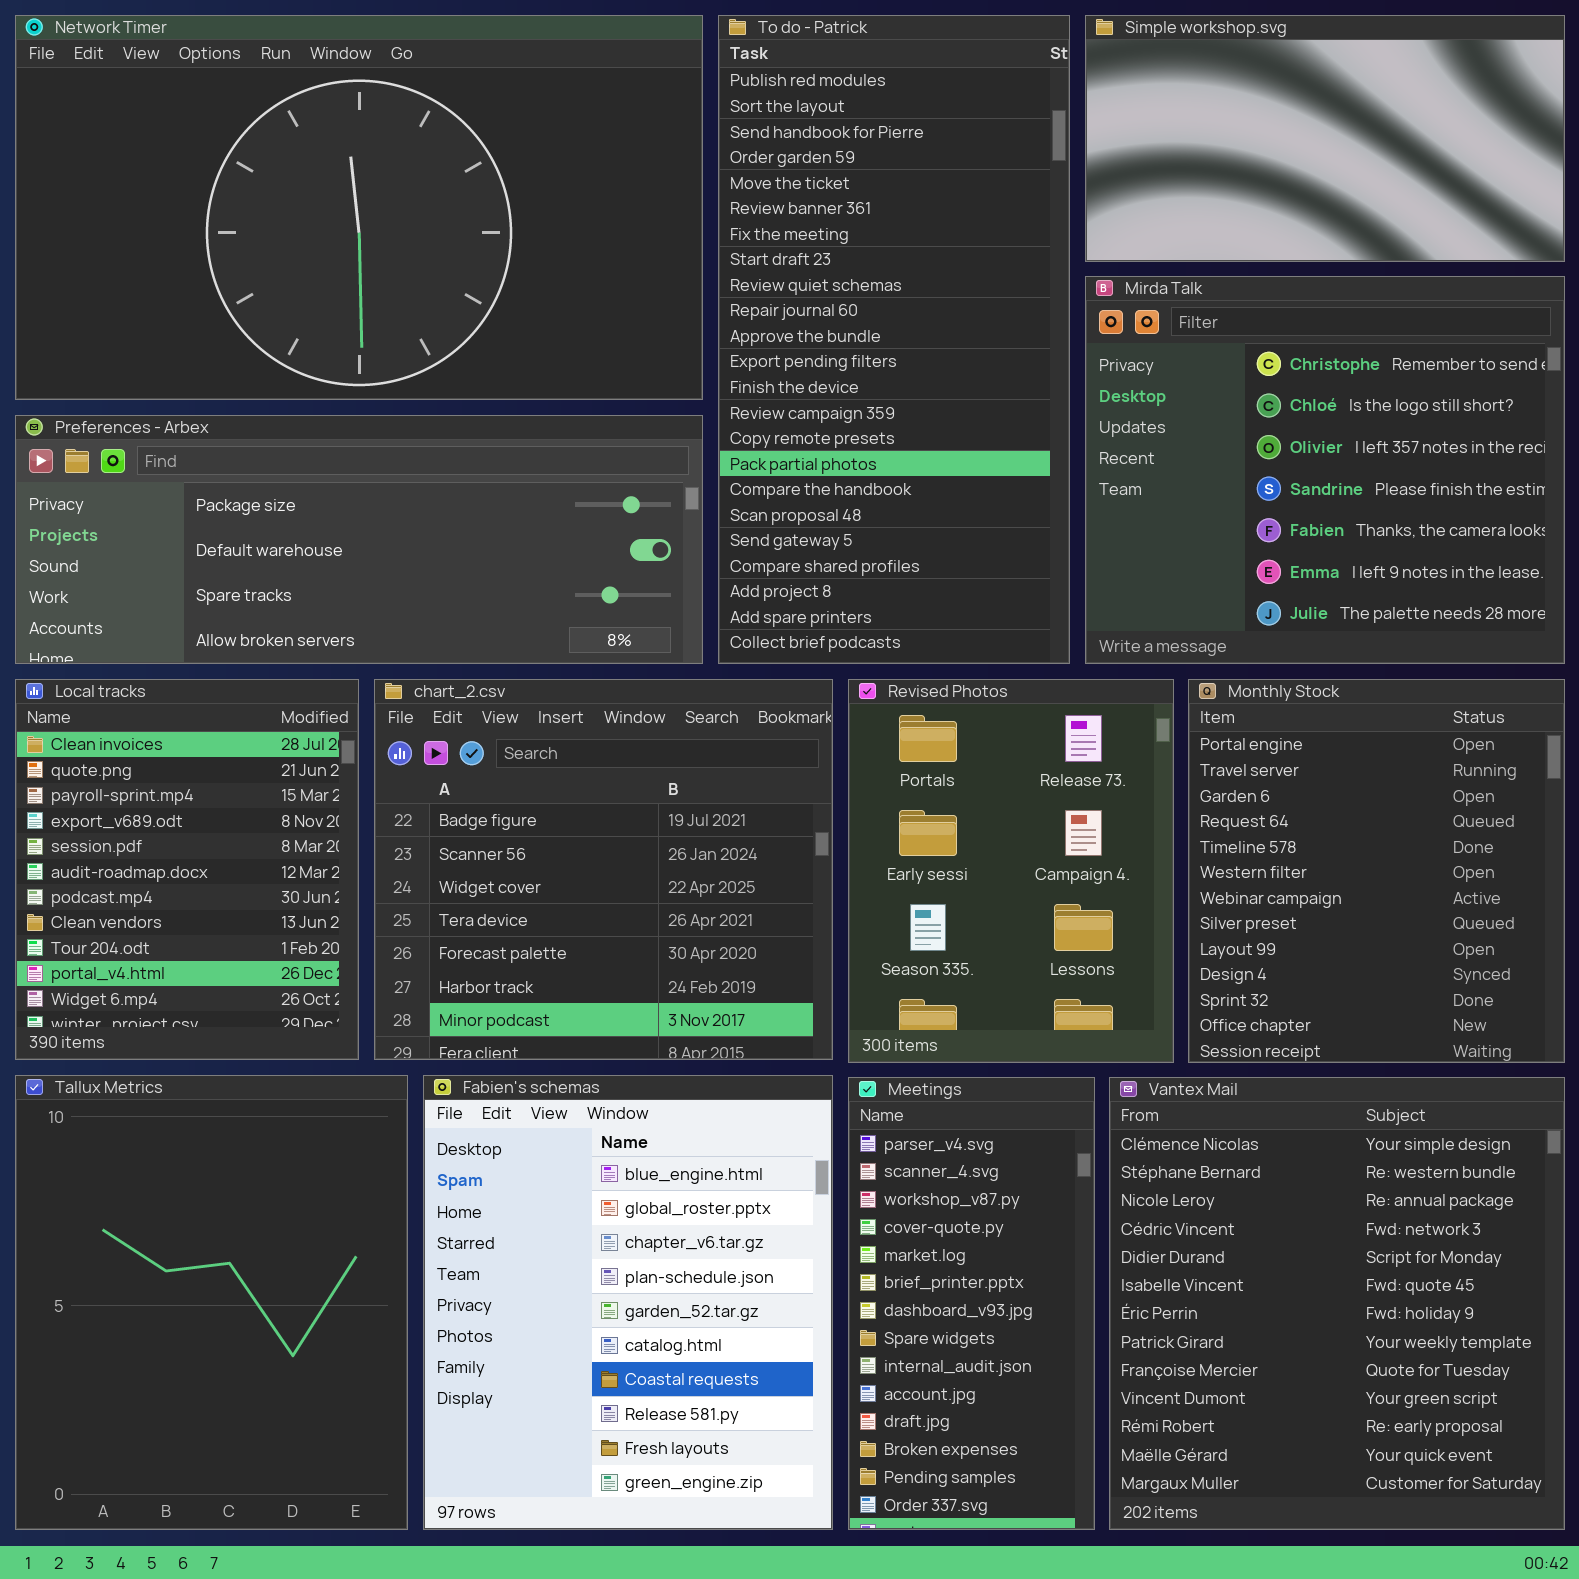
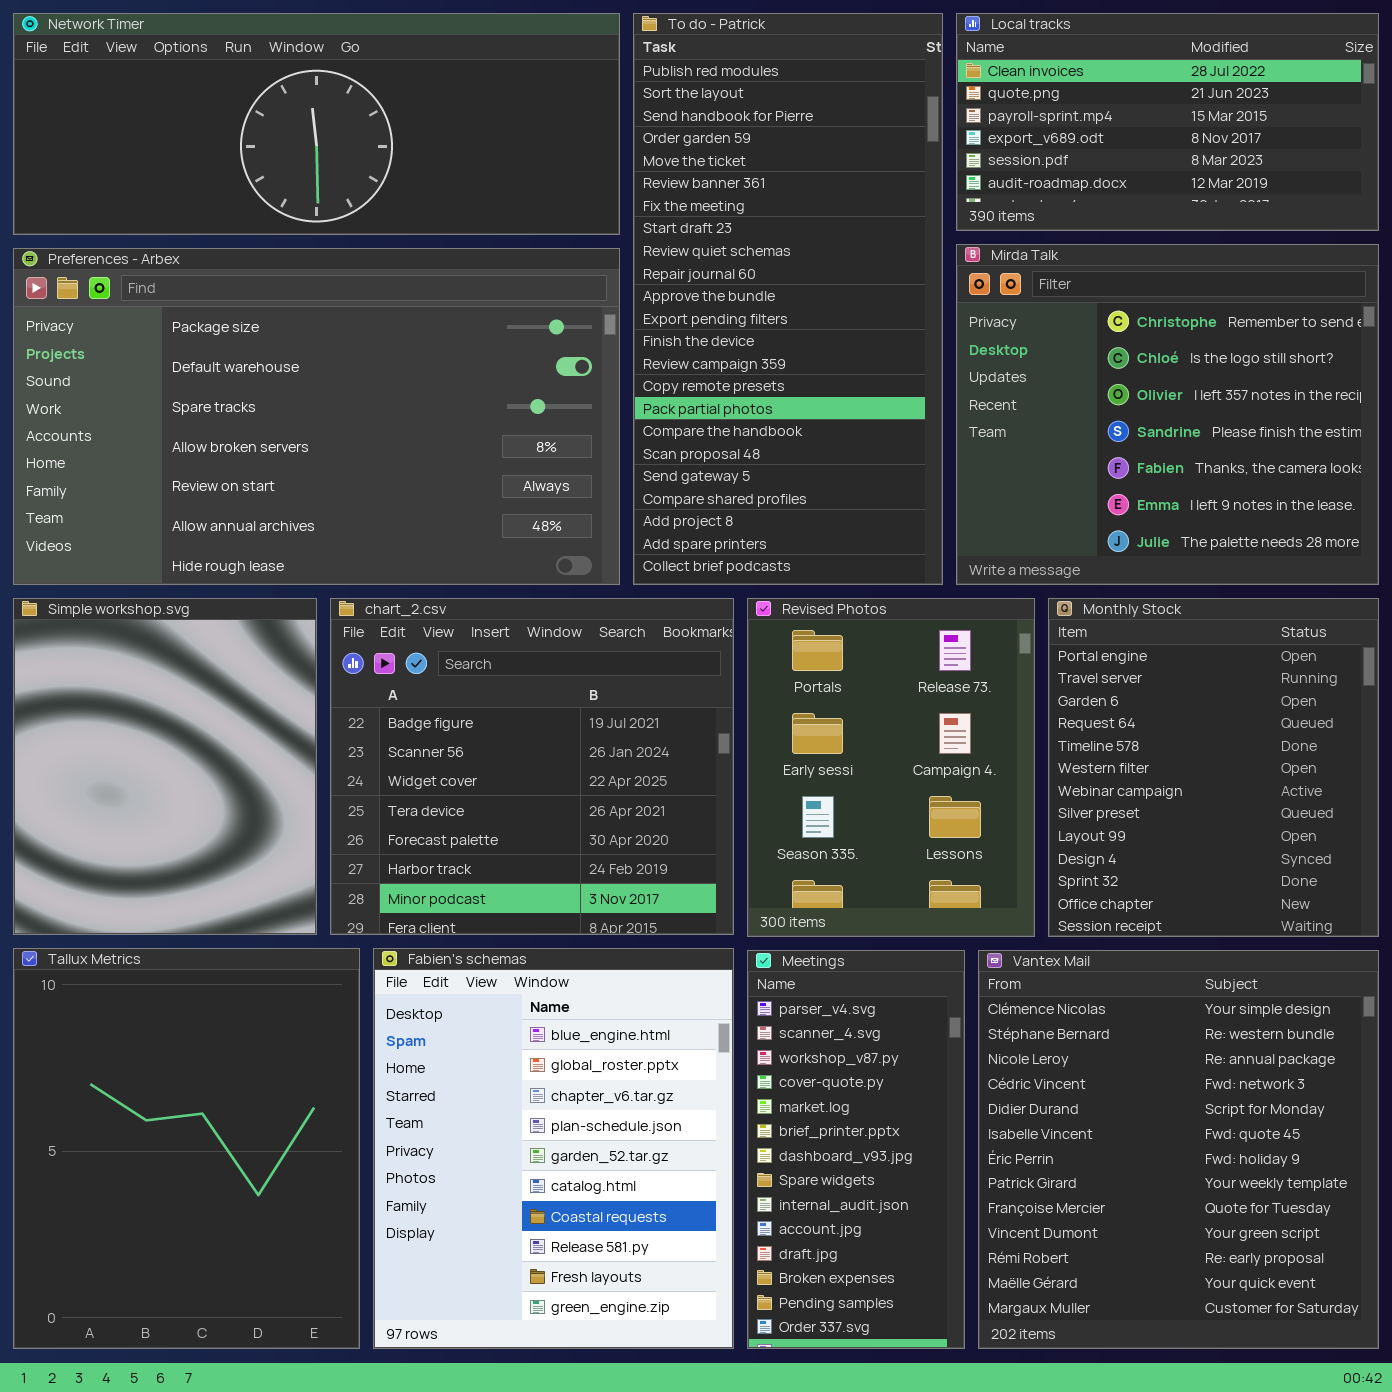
Network Timer: [15,15,703,400] -> [13,13,620,235], resized
Simple workshop.svg: [1085,15,1565,262] -> [13,598,317,935], moved, resized
Preferences - Arbex: [15,415,703,664] -> [13,248,620,585], resized
Local tracks: [15,679,359,1060] -> [956,13,1379,231], moved, resized

